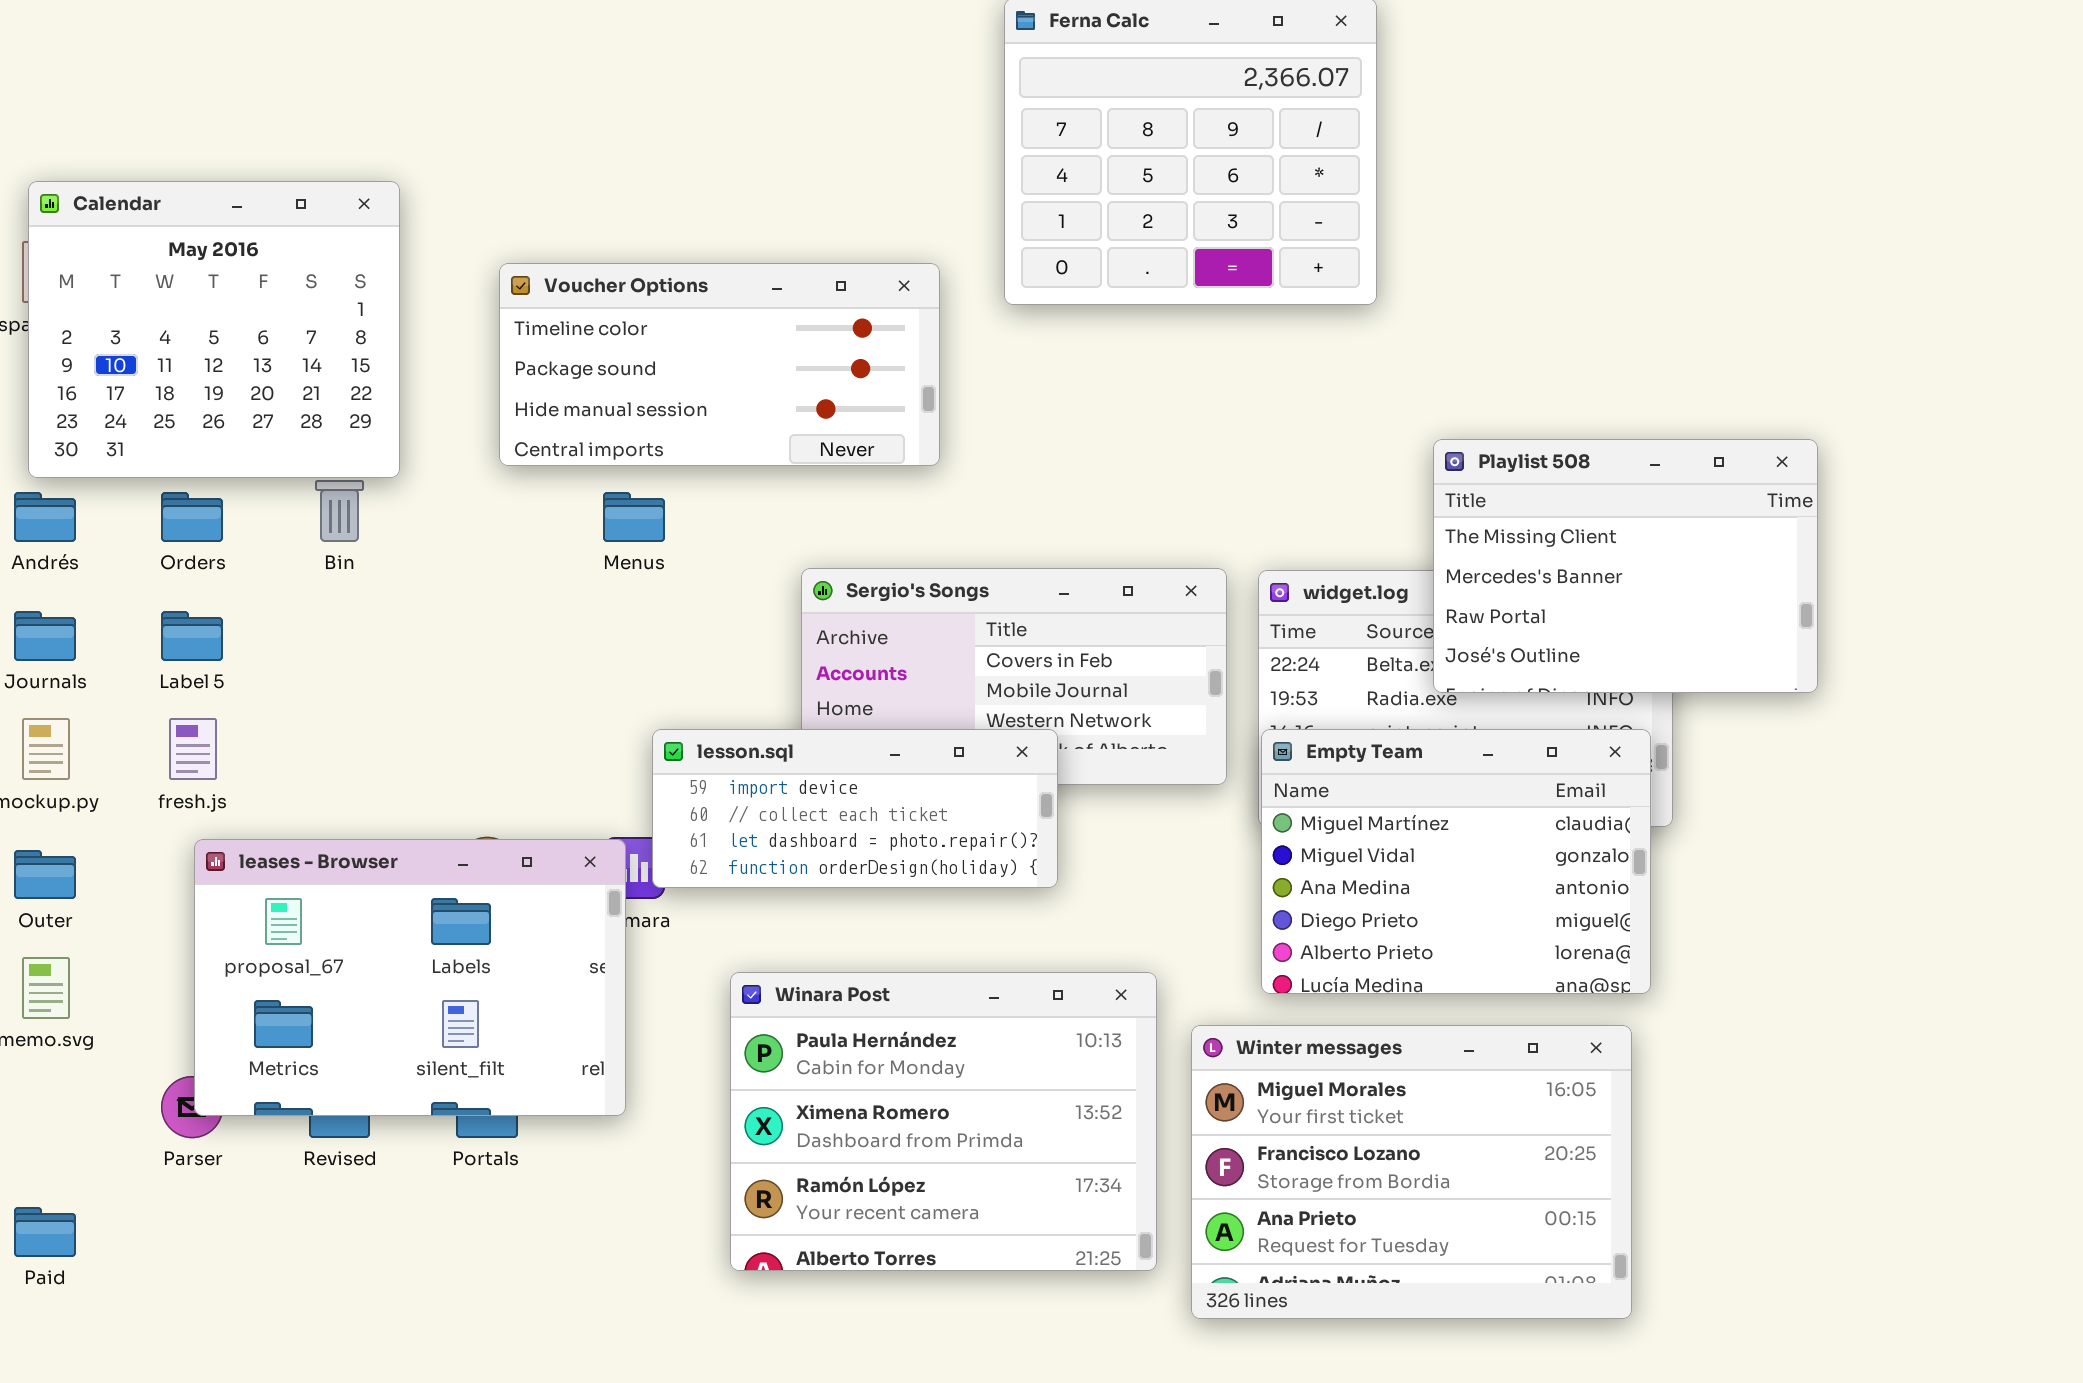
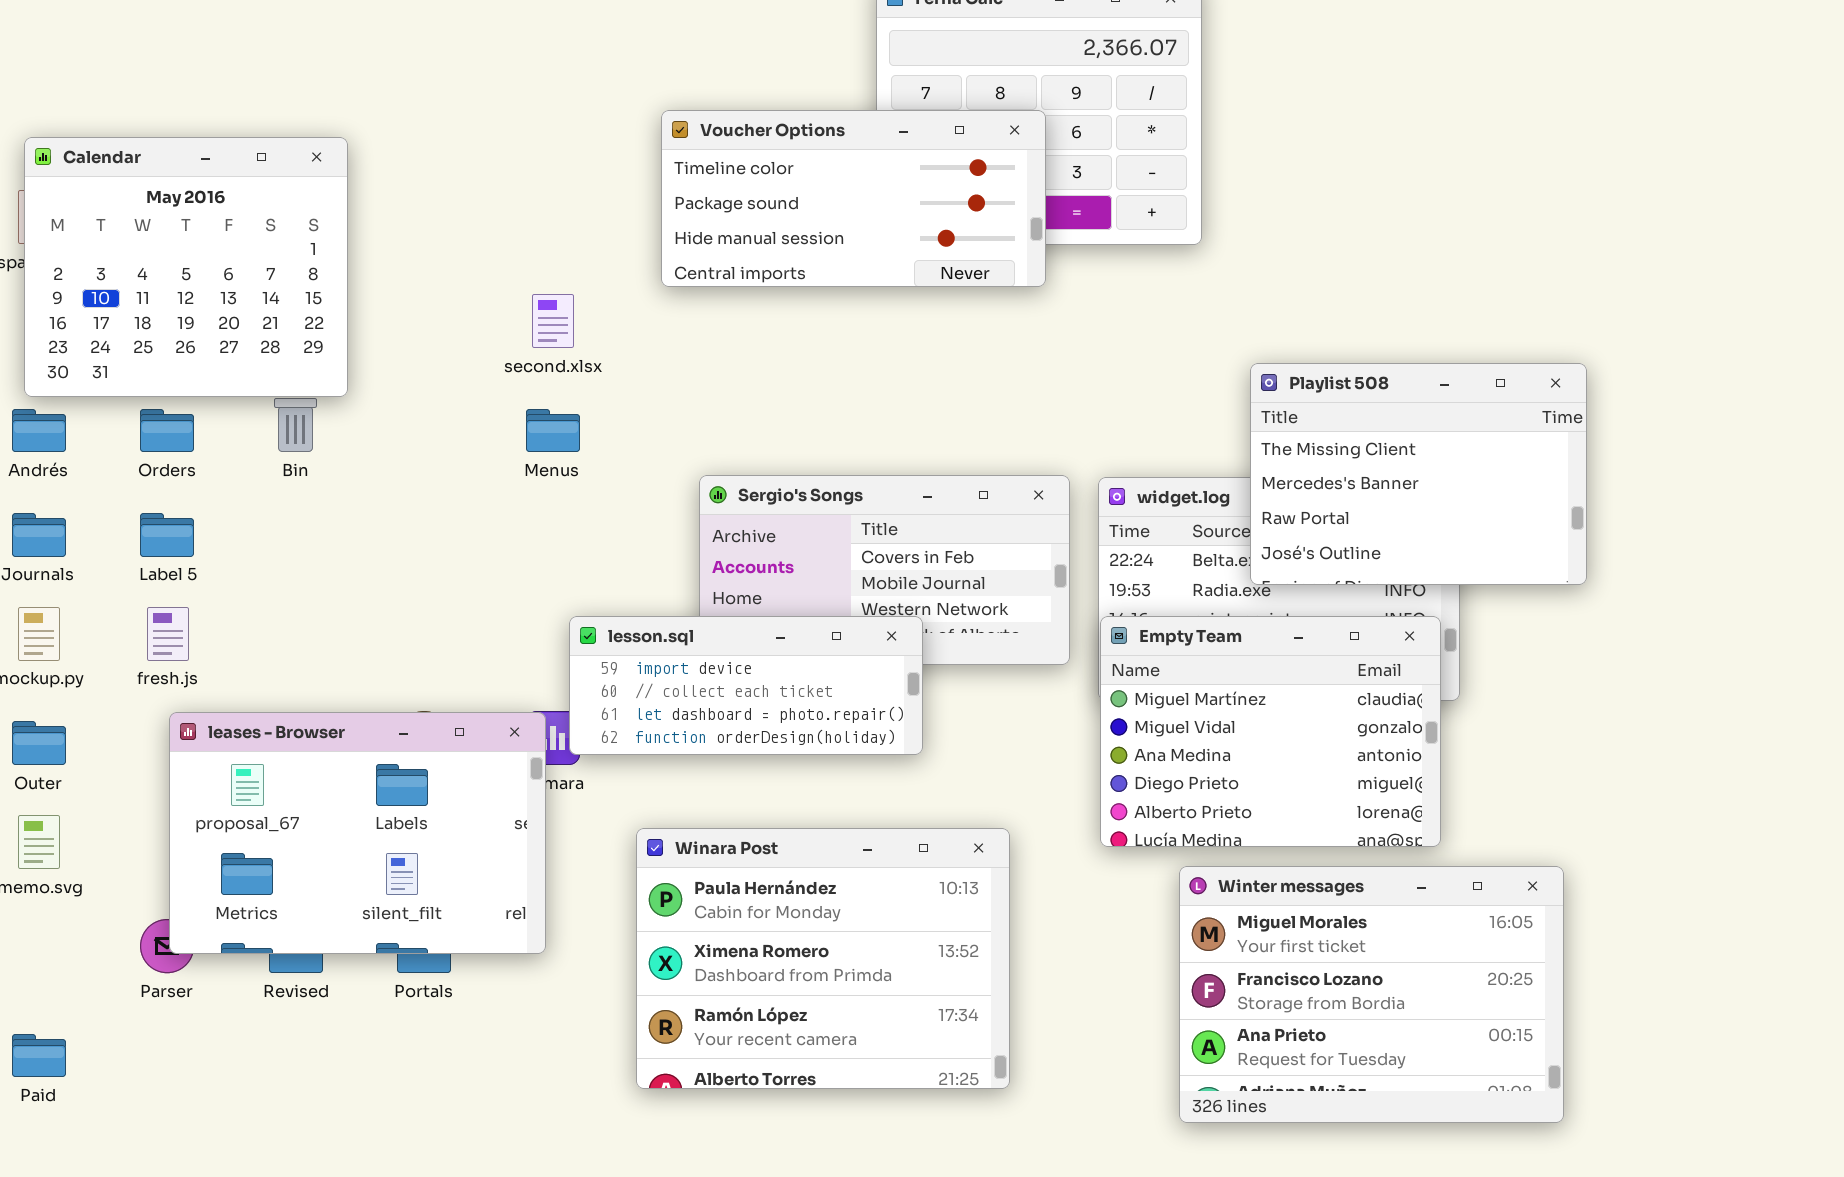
Voucher Options: [499,263,940,466] -> [661,110,1046,287], moved
Winter messages: [1191,1025,1632,1319] -> [1179,866,1564,1123], moved

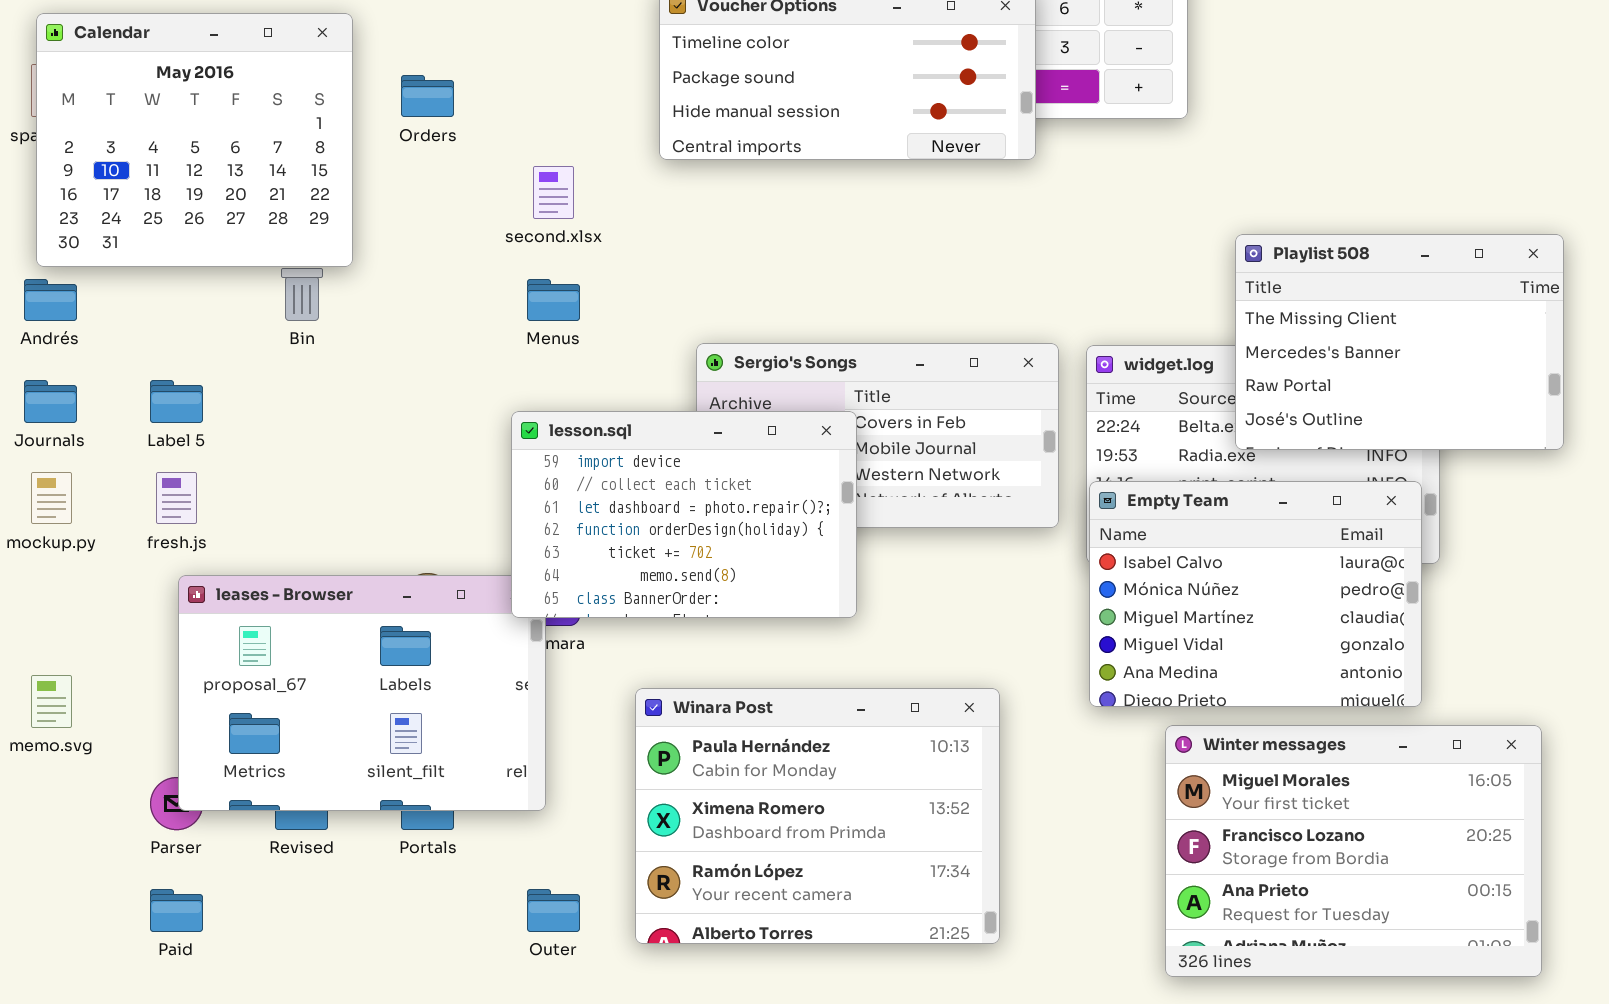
Orders: [140,409,194,452] -> [401,75,454,117], moved
lesson.sql: [569,616,923,755] -> [511,411,857,618], moved, resized
Empty Team: [1100,616,1441,847] -> [1089,481,1422,707], scrolled up 2 rows
Outer: [12,721,66,765] -> [527,889,580,932], moved
Paid: [12,1034,66,1077] -> [150,889,203,932], moved

